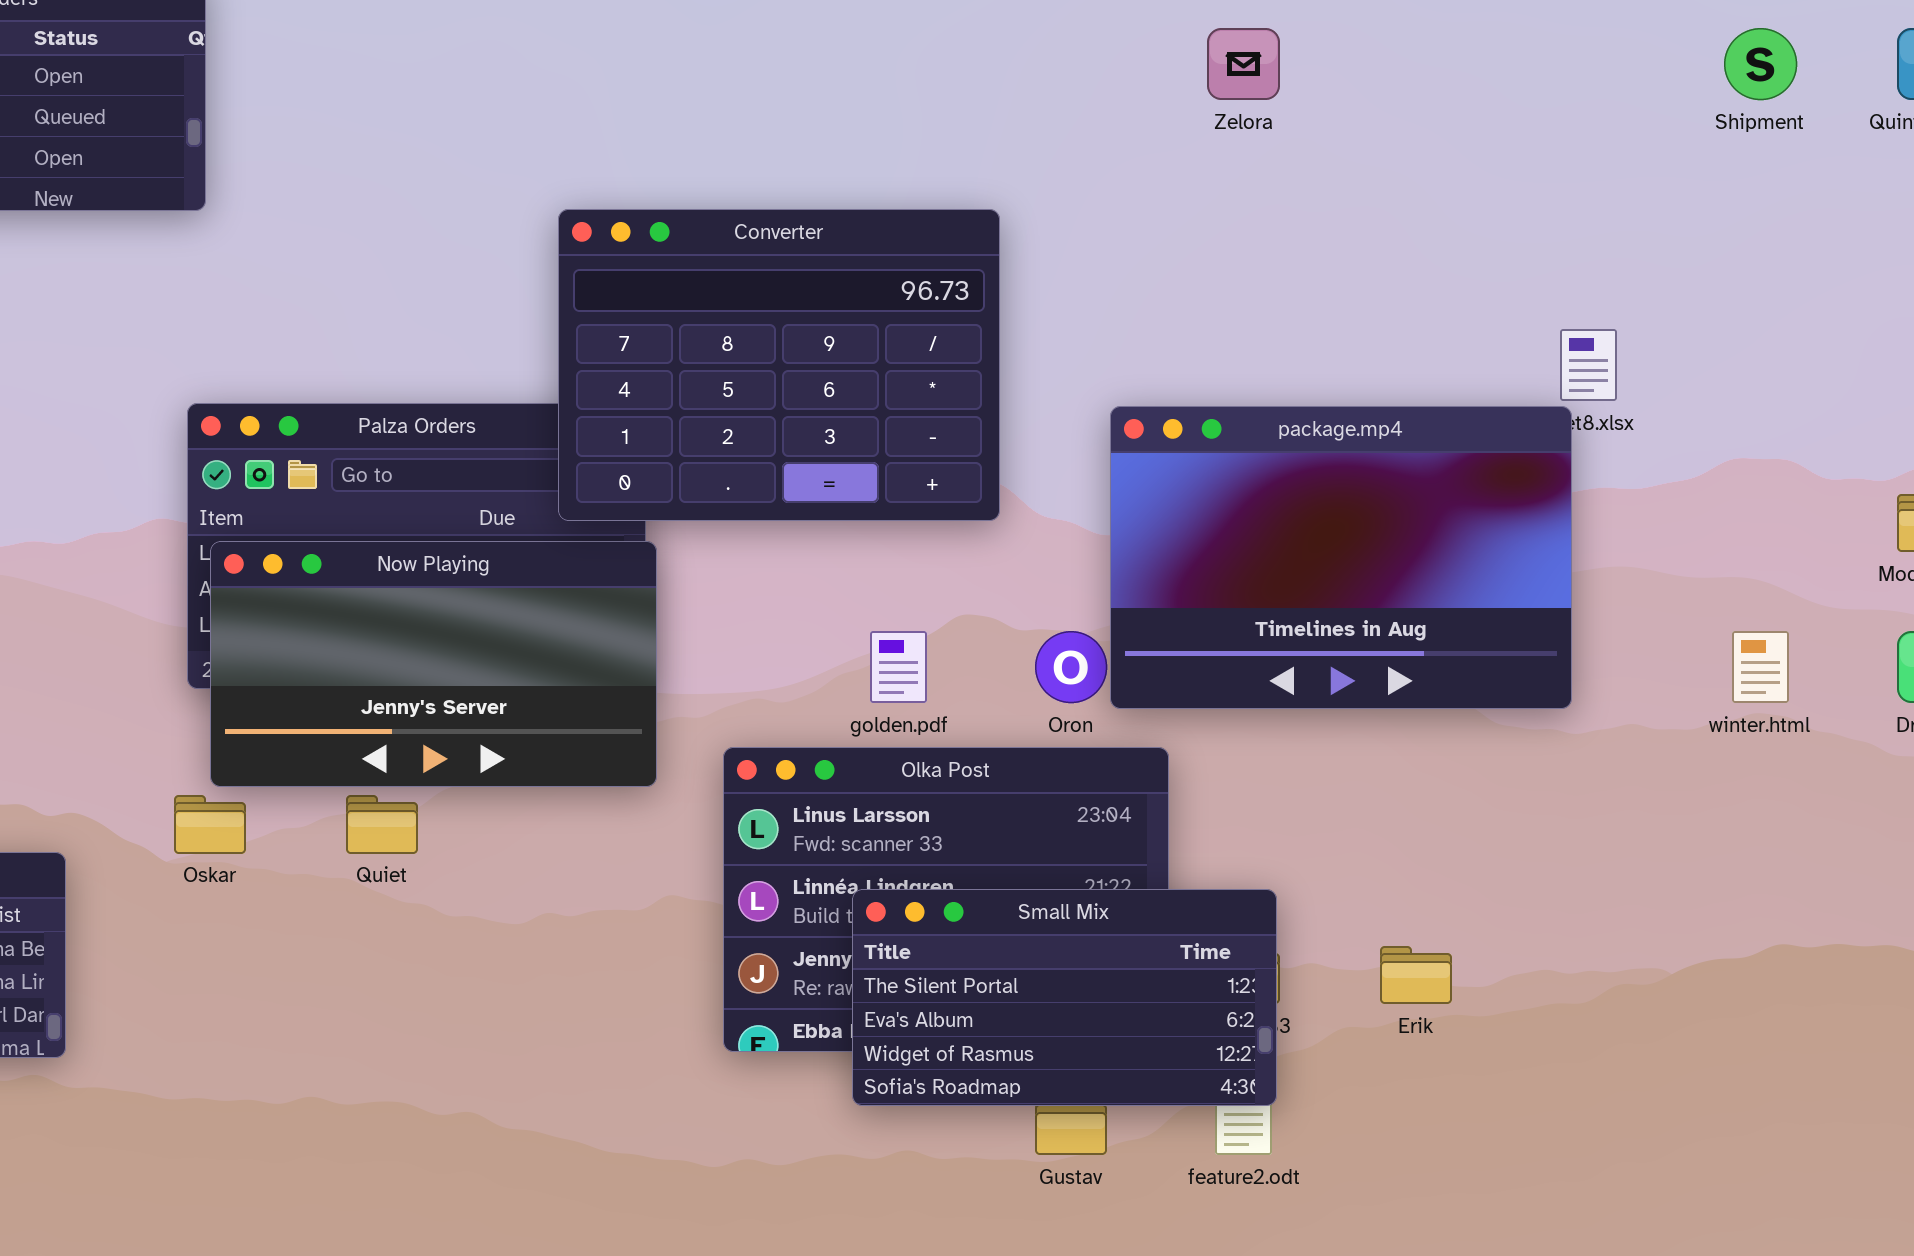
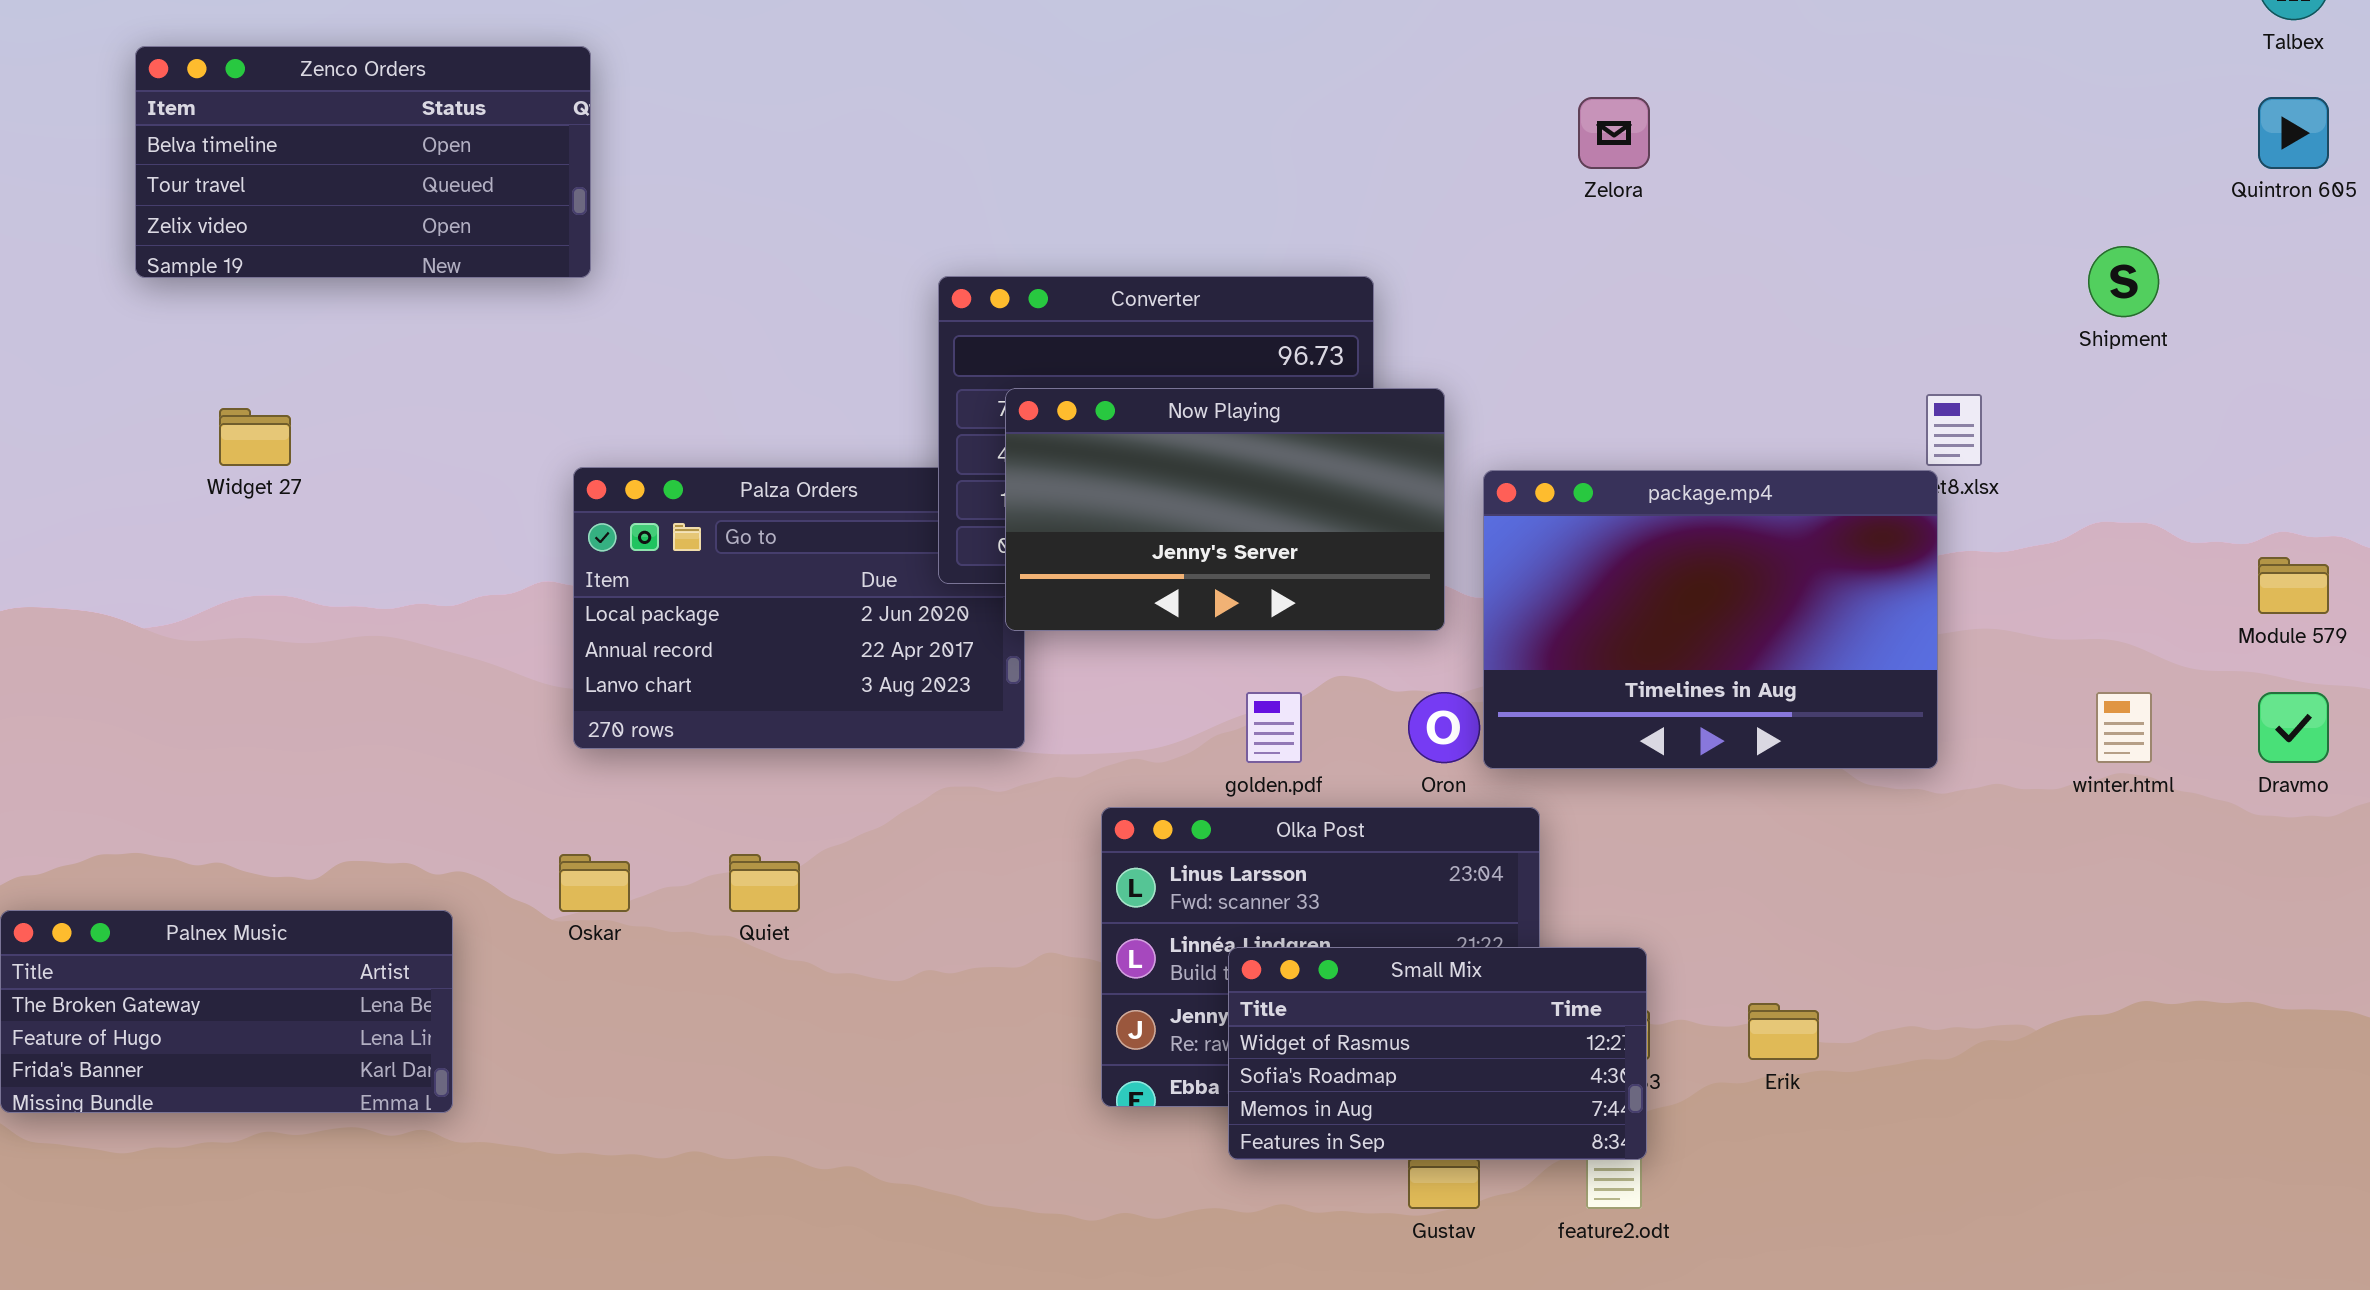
Shipment: [1724,28,1797,100] -> [2088,246,2159,317], moved
Now Playing: [210,541,657,787] -> [1005,388,1445,631], moved
Small Mix: [852,889,1277,1106] -> [1228,947,1647,1160], scrolled down 2 rows

